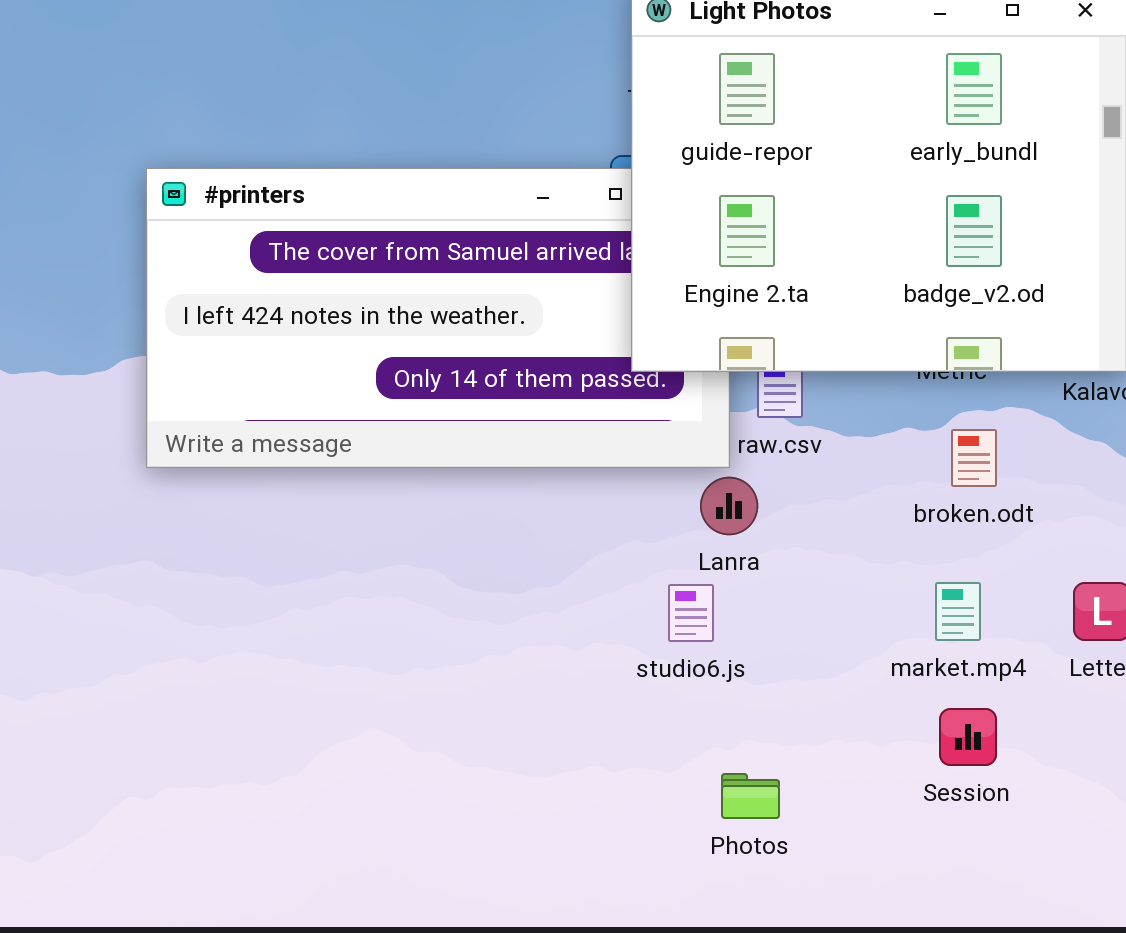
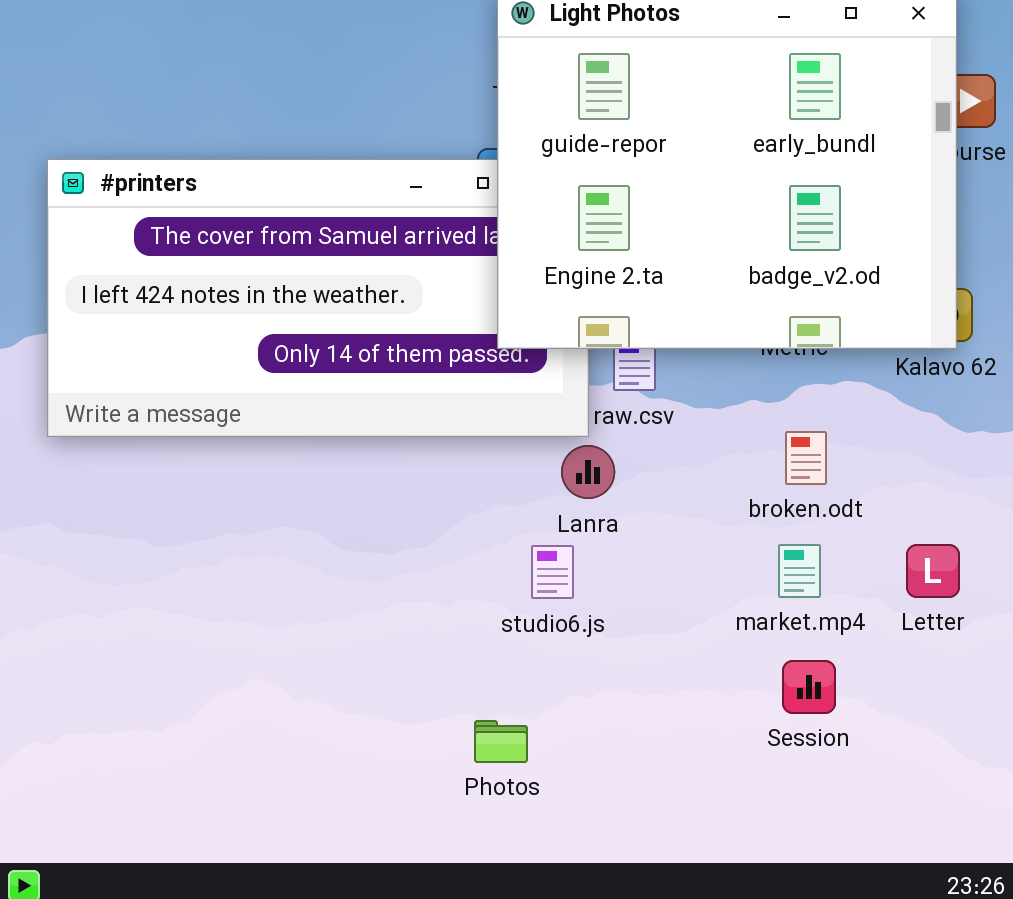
broken.odt: [951,429,997,487] -> [785,431,827,485], moved
Photos: [721,773,780,819] -> [474,720,528,763], moved

